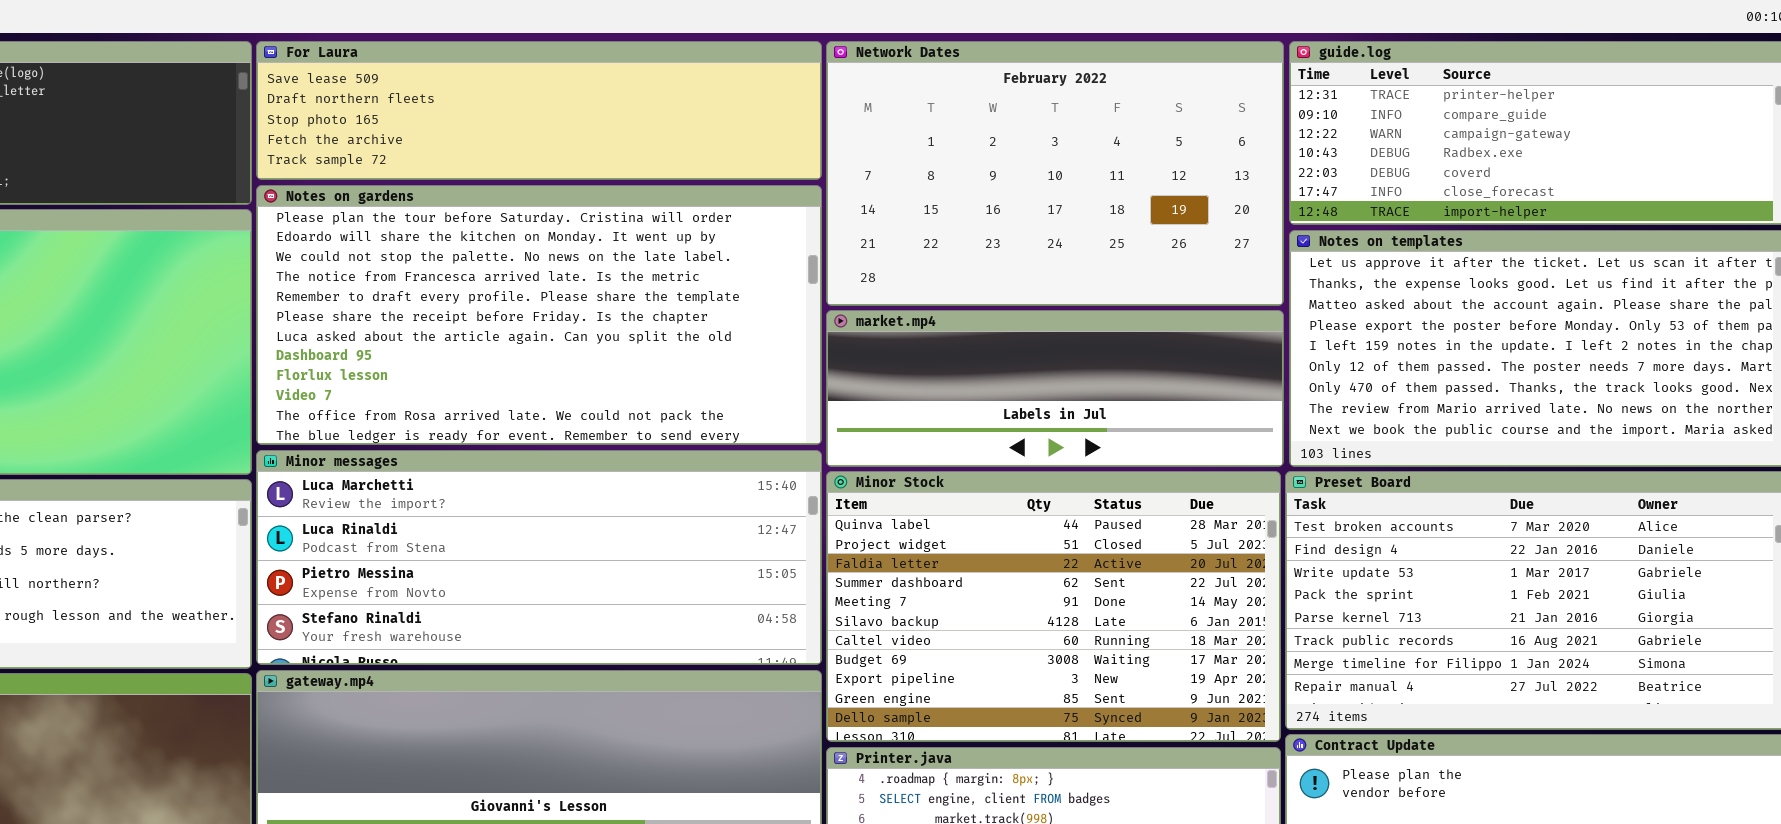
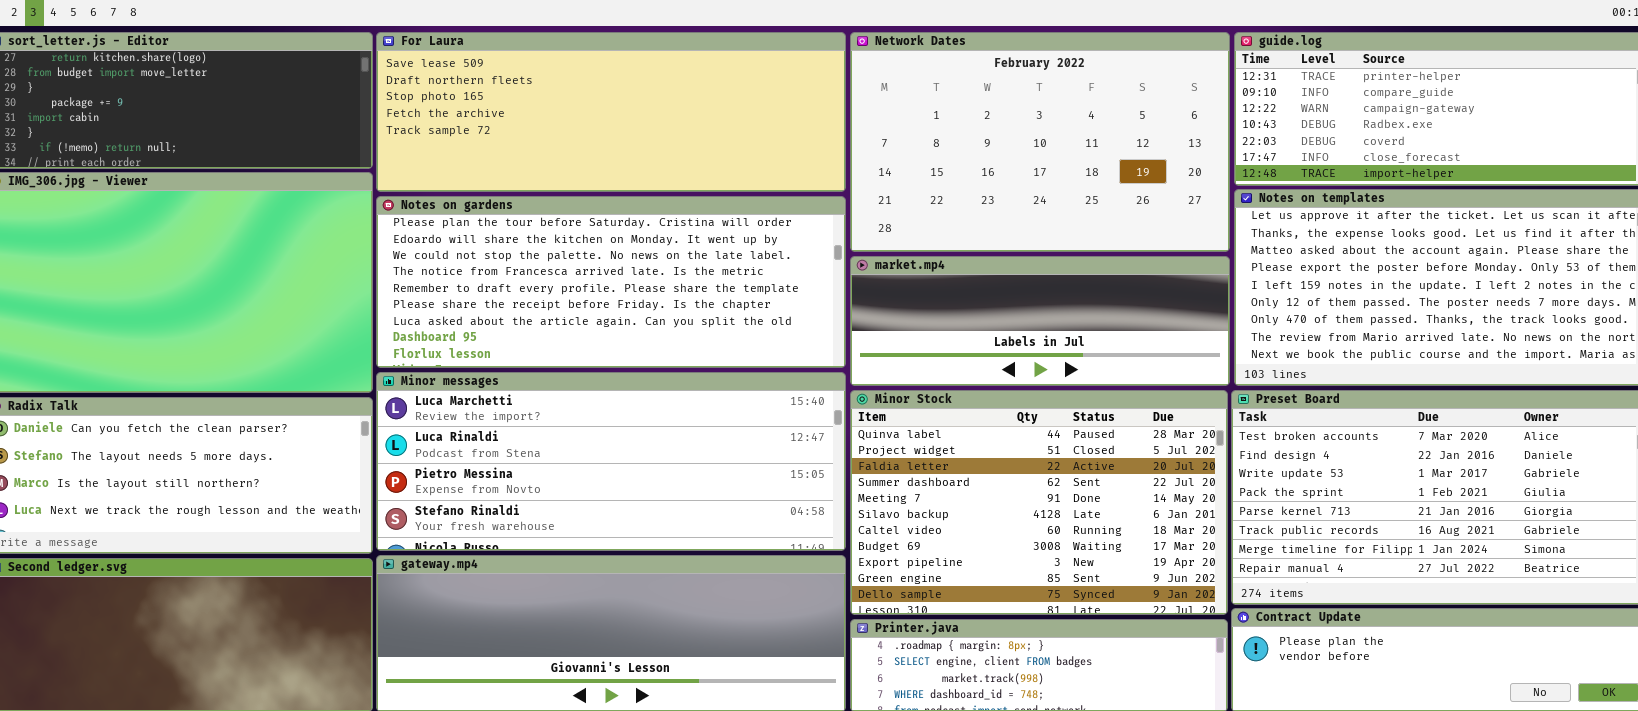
For Laura: [256,41,822,180] -> [376,32,846,192], resized
Notes on gardens: [256,185,822,445] -> [376,196,846,368], resized

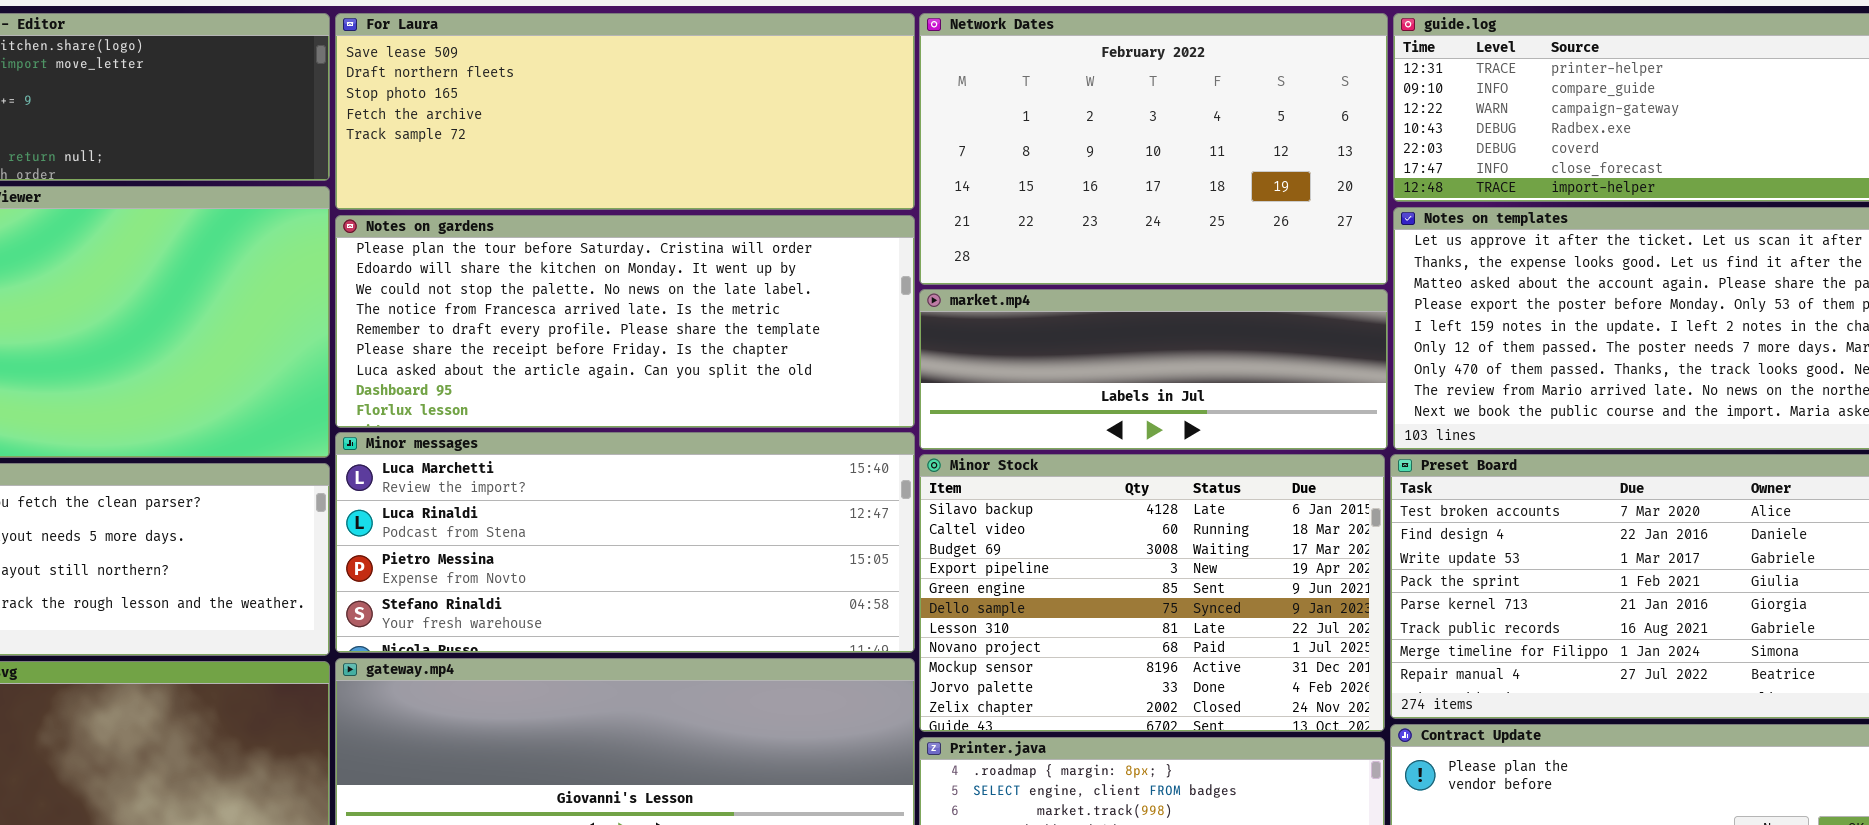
Minor Stock: [850,390,1228,615] -> [919,454,1385,732], scrolled down 5 rows

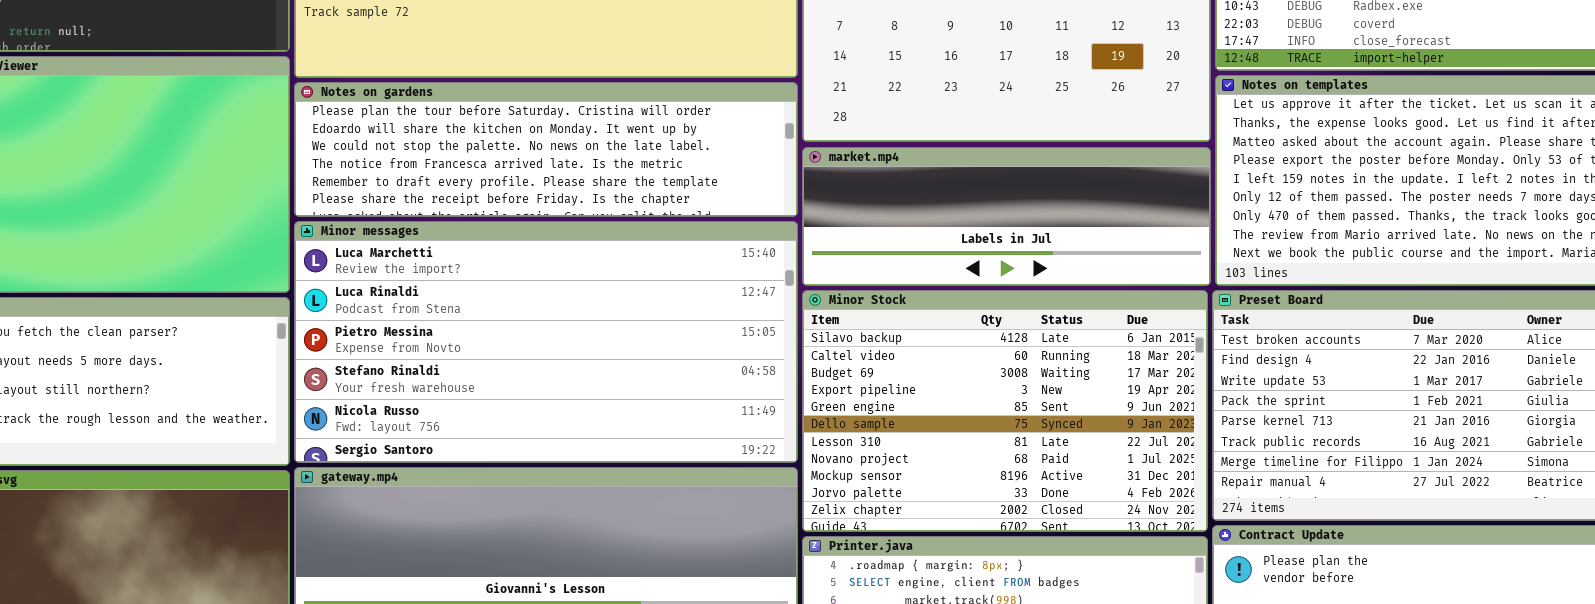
Notes on gardens: [335,215,915,428] -> [294,82,798,217], resized
Minor messages: [335,432,915,653] -> [294,221,798,463], resized

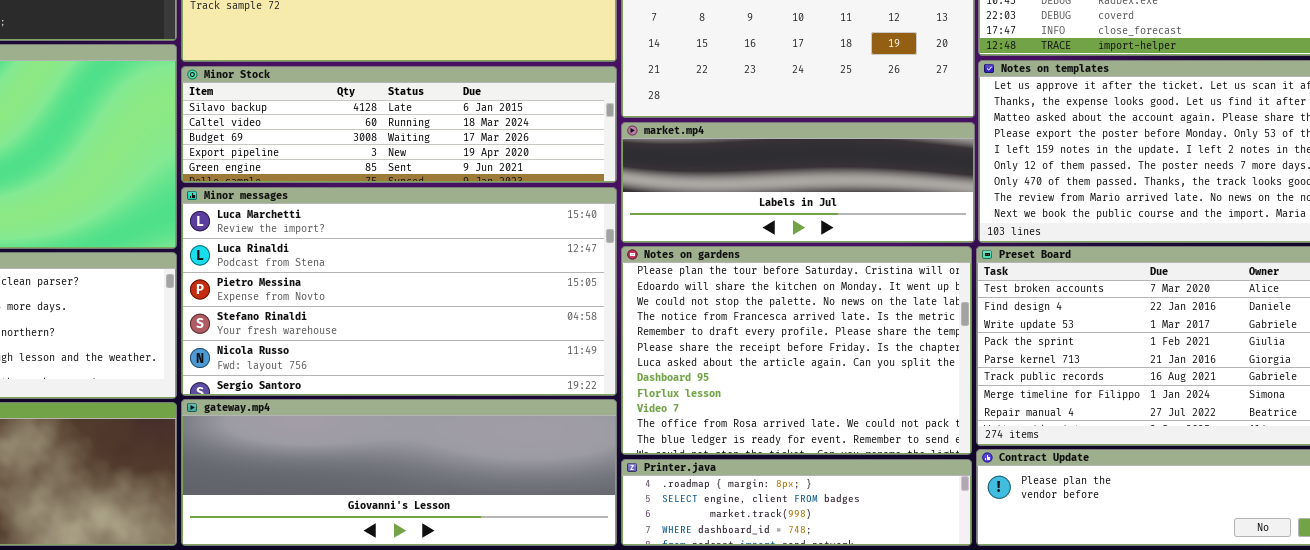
Notes on gardens: [294,82,798,217] -> [621,246,972,455], moved, resized
Minor Stock: [802,290,1208,532] -> [181,66,617,183], moved, resized

